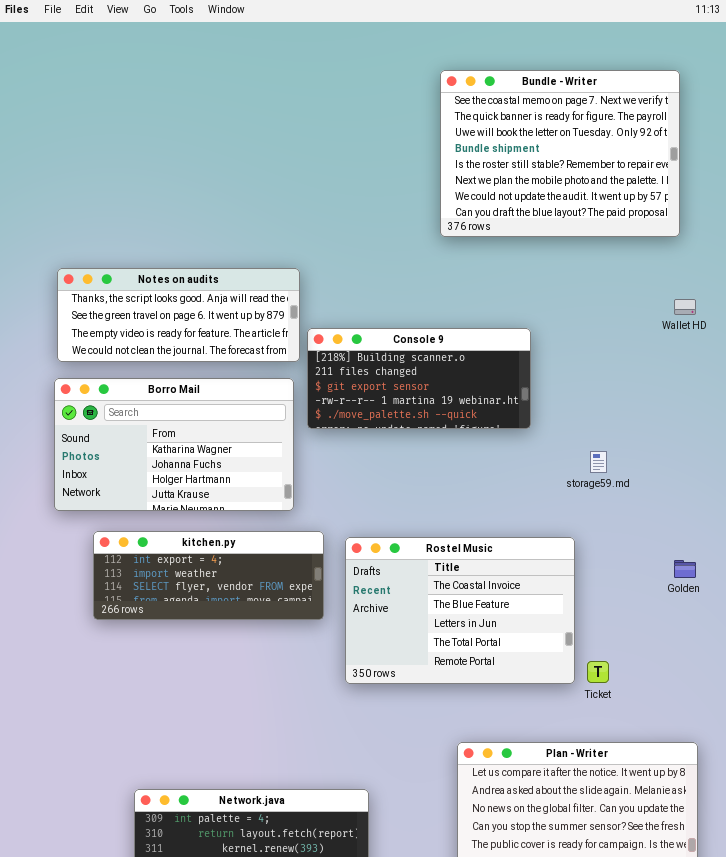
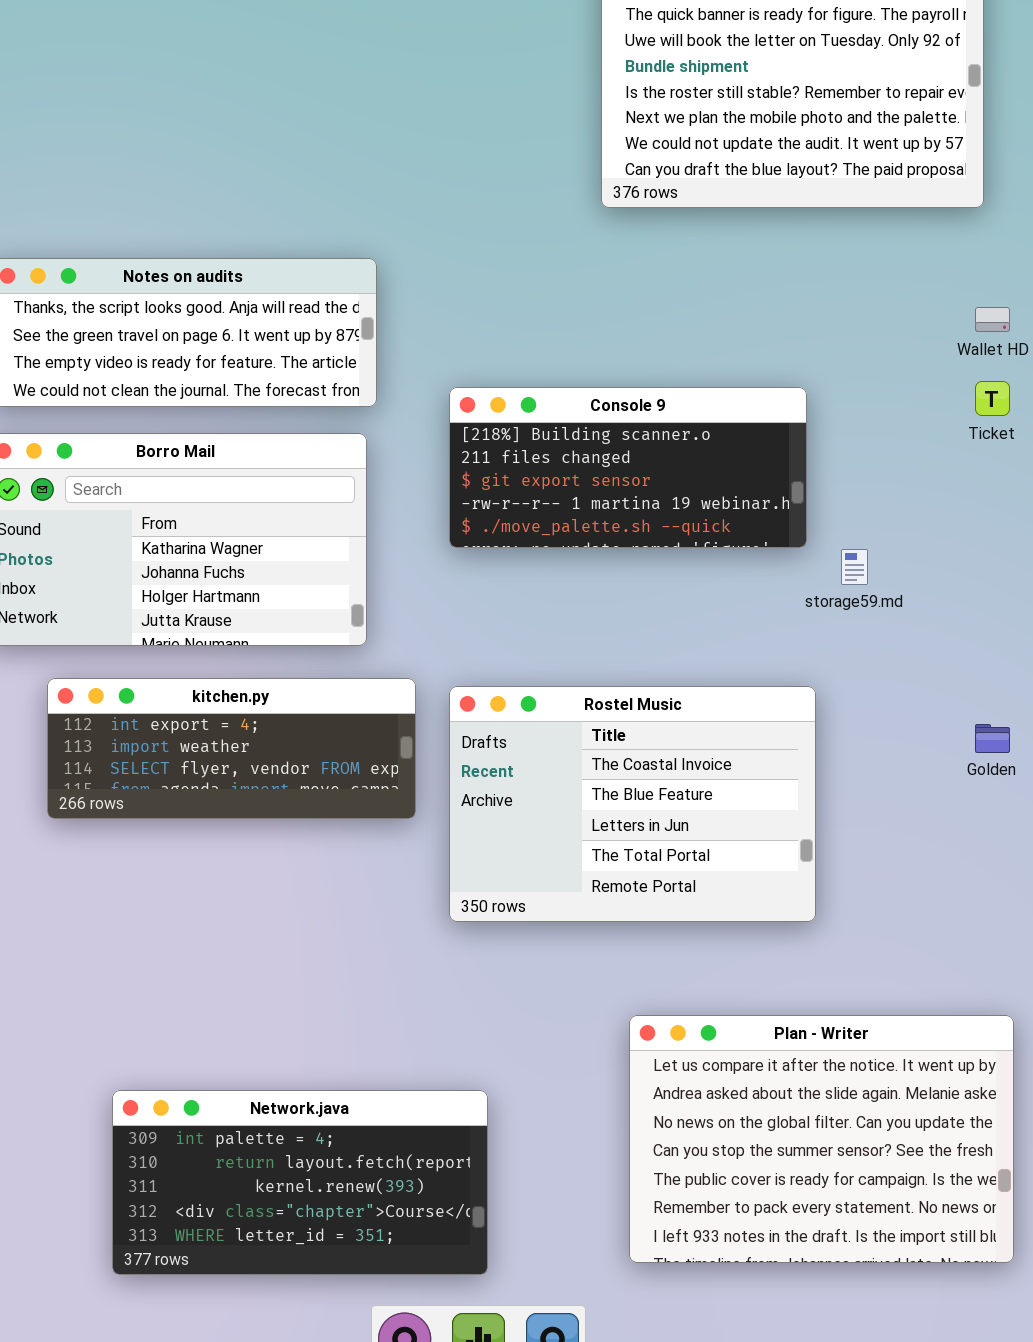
Console 9: [307,328,531,429] -> [449,387,807,548], moved
Ticket: [587,661,609,683] -> [975,381,1010,416], moved

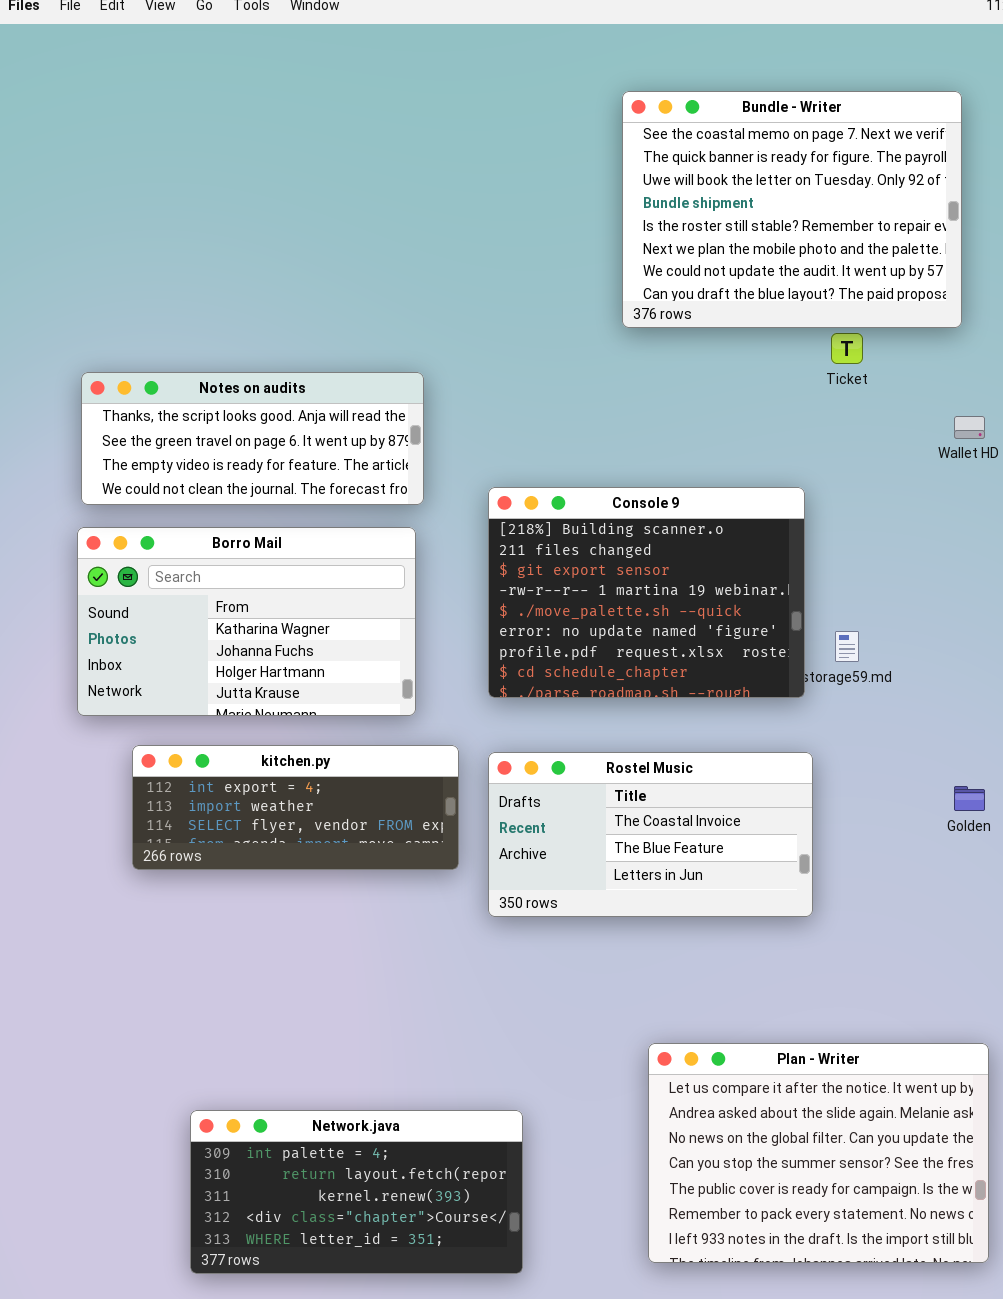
Ticket: [975,381,1010,416] -> [831,333,863,364], moved
Console 9: [449,387,807,548] -> [488,487,805,698], resized
Rostel Music: [449,686,816,922] -> [488,752,813,917], resized

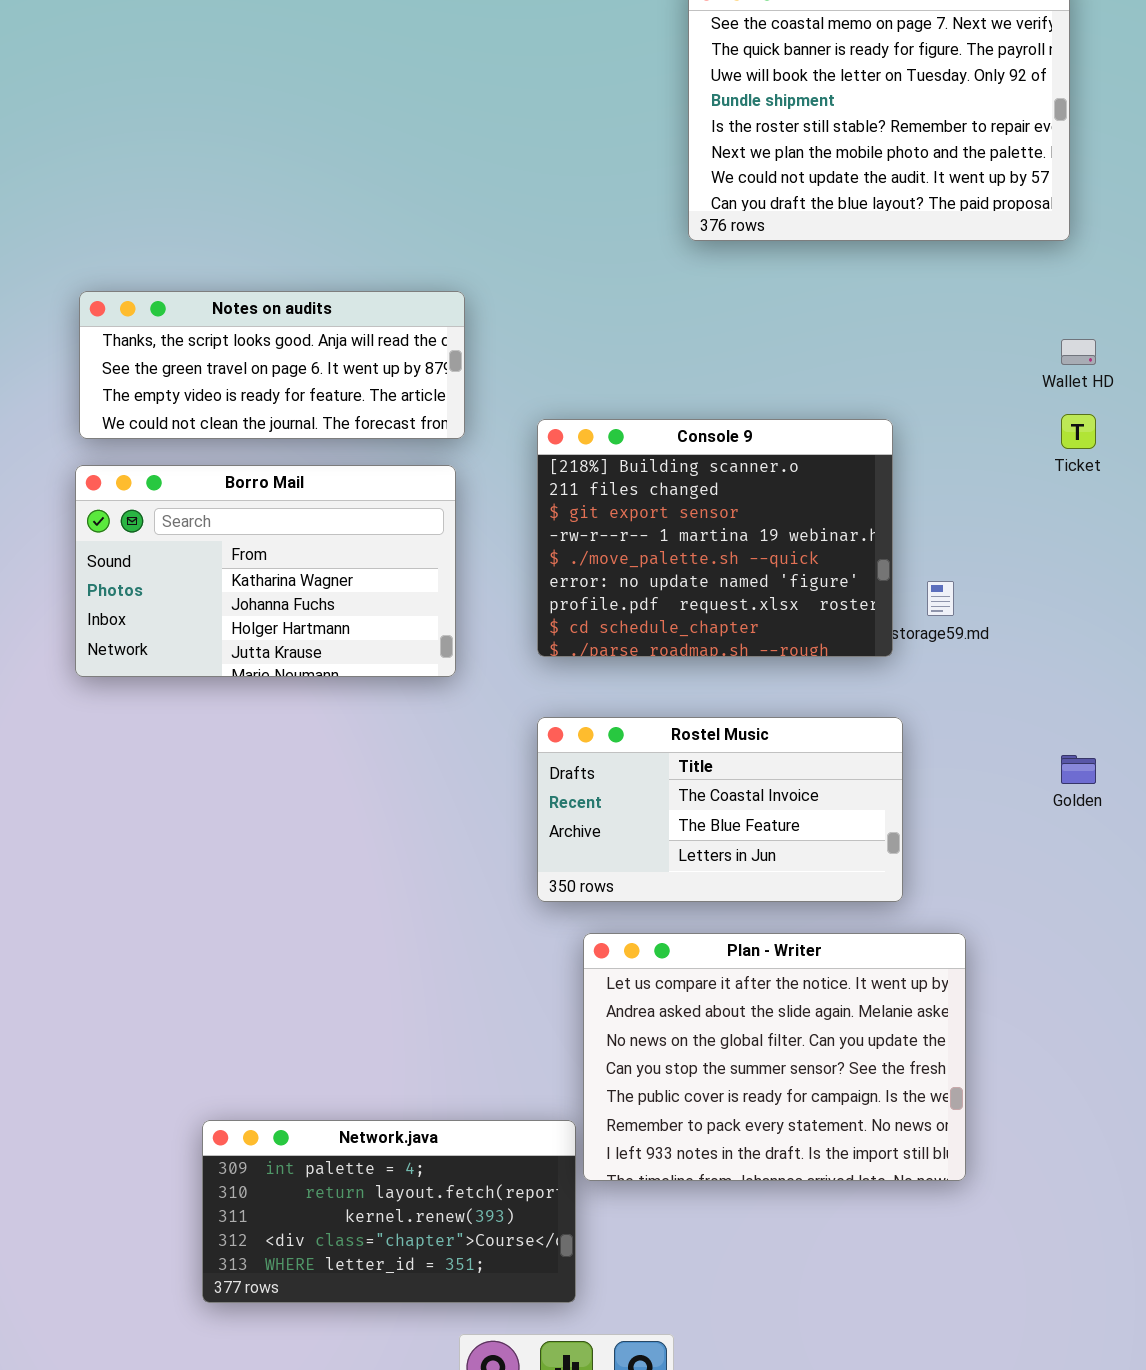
Ticket: [831,333,863,364] -> [1061,414,1096,449], moved
kitchen.py: [132,745,459,870] -> none, closed
Plan - Writer: [648,1043,989,1263] -> [583,933,966,1181], moved

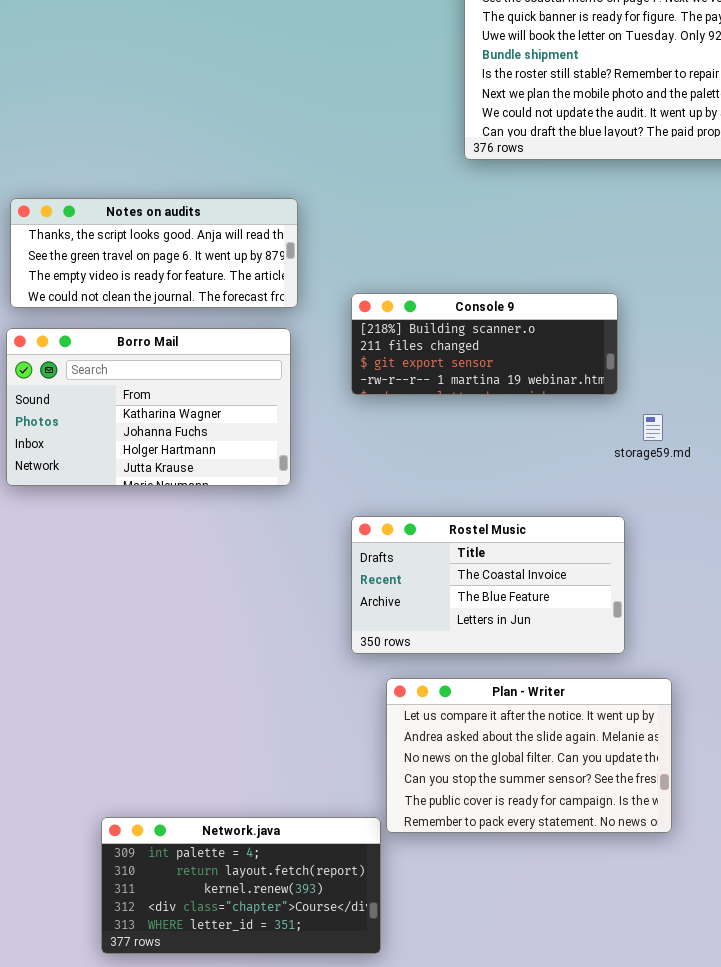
Console 9: [537,419,893,657] -> [351,293,618,395], resized
Plan - Writer: [583,933,966,1181] -> [386,678,672,833], resized

